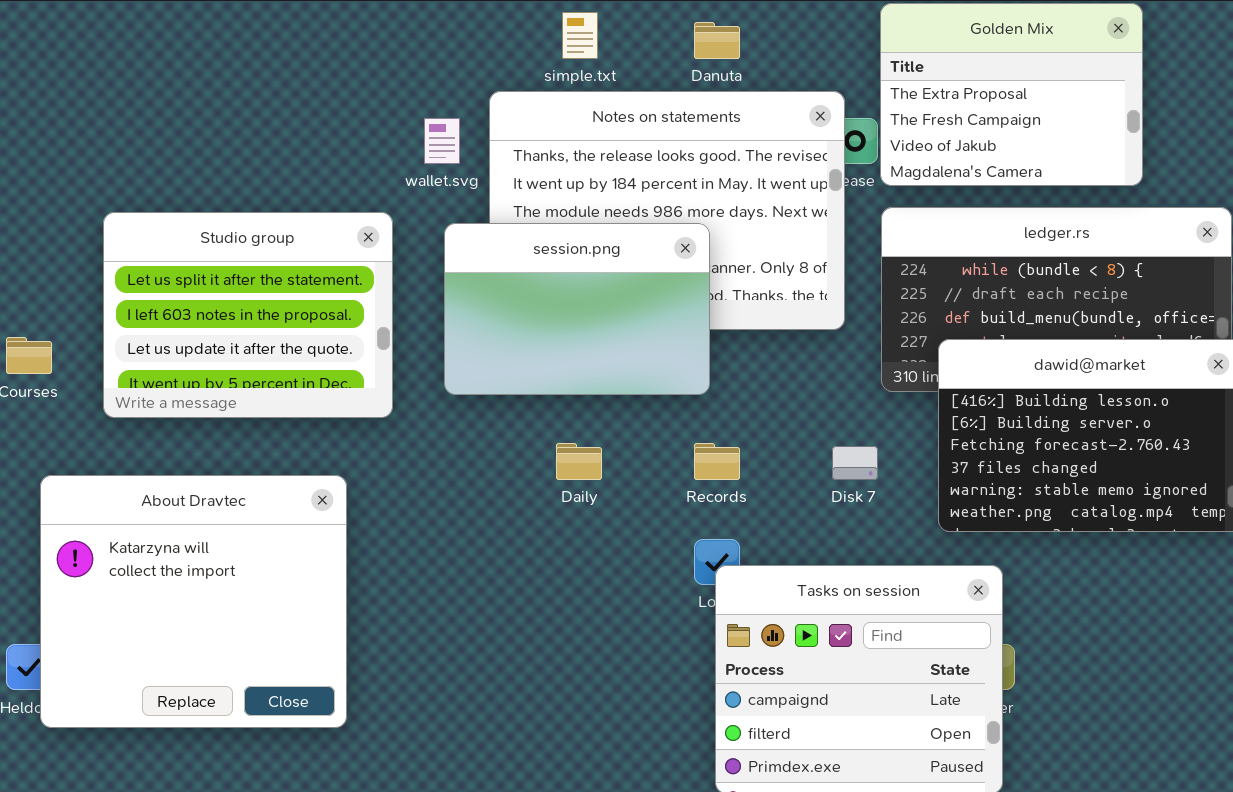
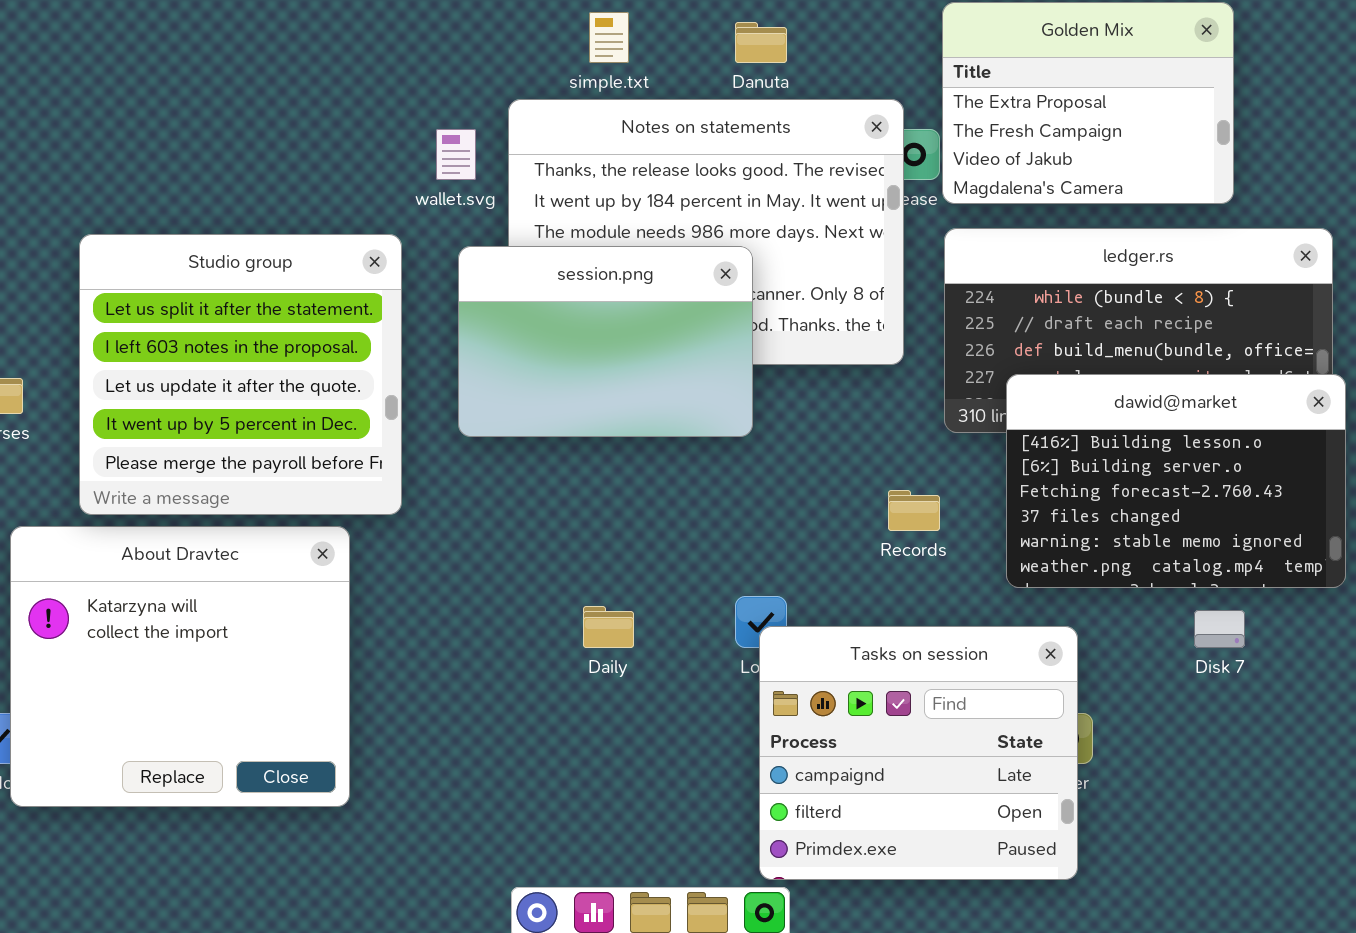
Studio group: [103,212,393,418] -> [79,234,402,515], resized
Daily: [556,443,602,480] -> [583,606,634,648], moved
Records: [694,443,740,480] -> [888,490,940,531], moved
Disk 7: [832,446,878,480] -> [1194,610,1245,648], moved

